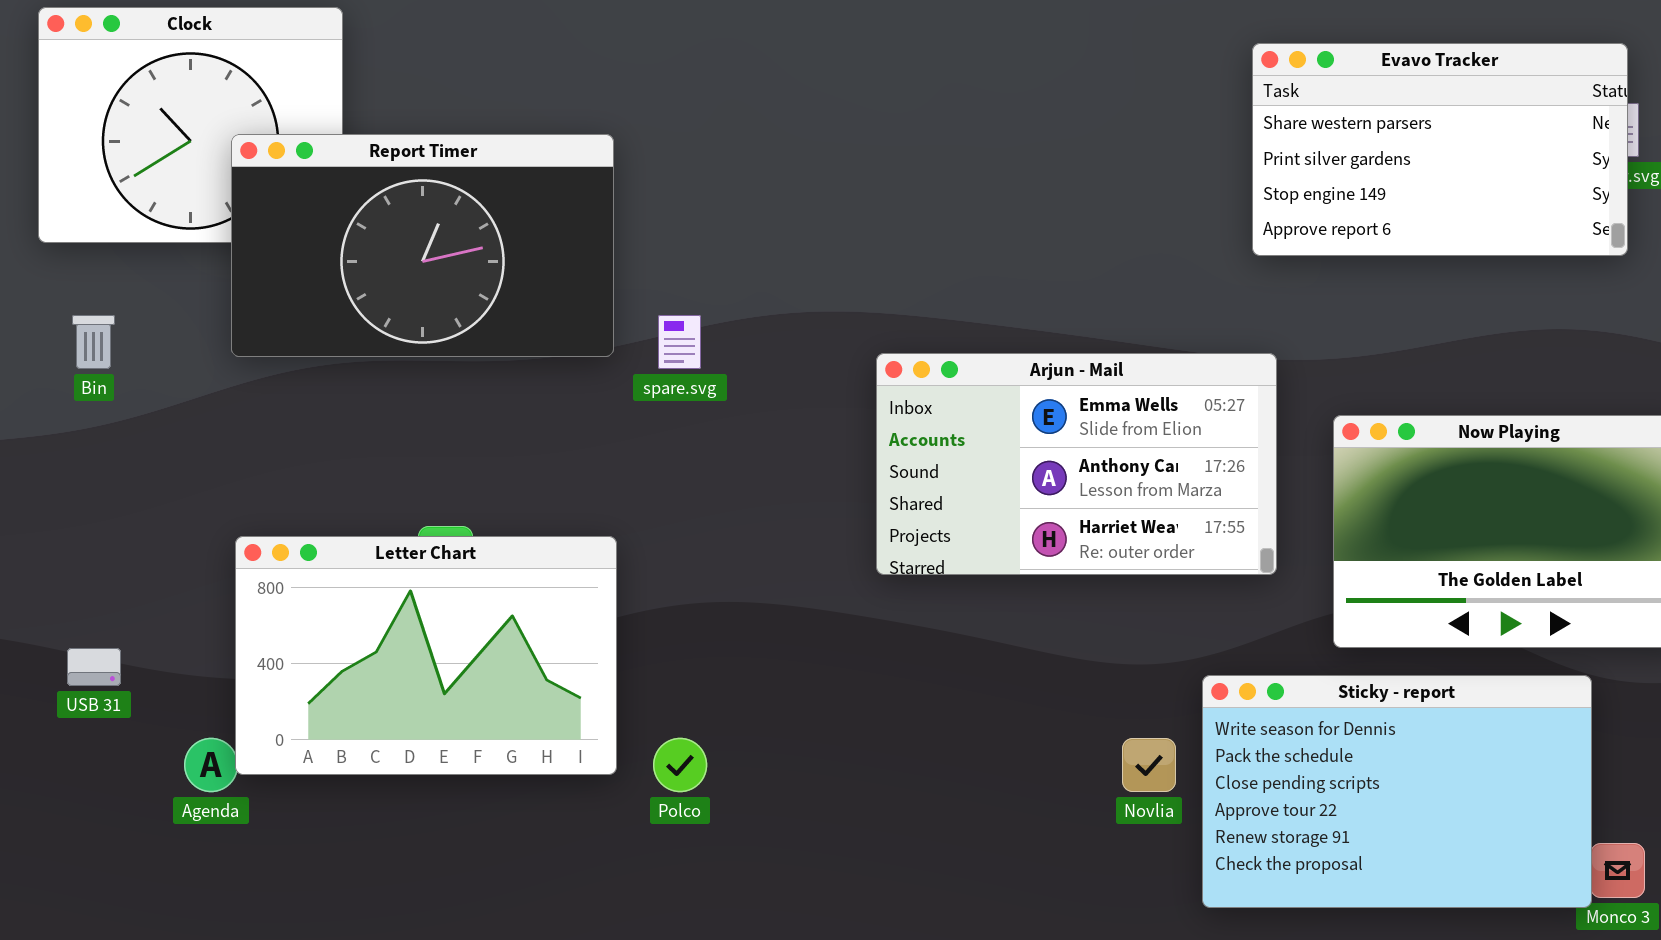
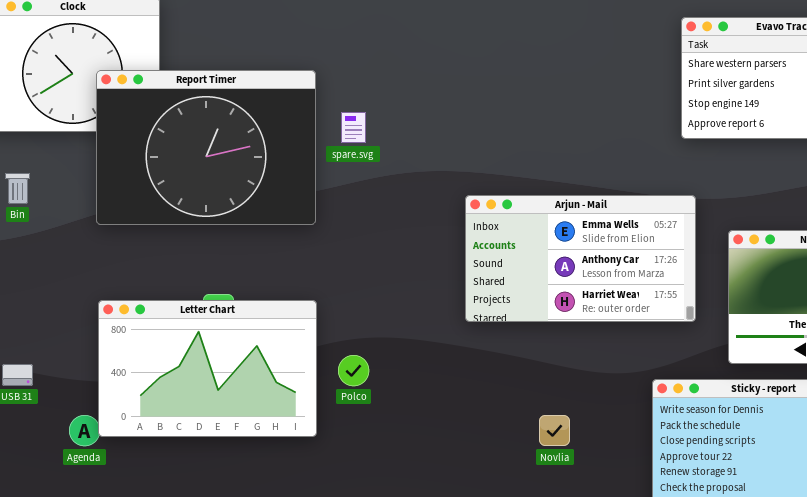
Report Timer: [231,134,614,357] -> [96,70,316,225], resized
spare.svg: [658,315,701,369] -> [341,112,366,143], moved
Polco: [653,738,707,792] -> [338,355,369,386], moved
Novlia: [1122,738,1176,792] -> [539,415,570,446], moved

